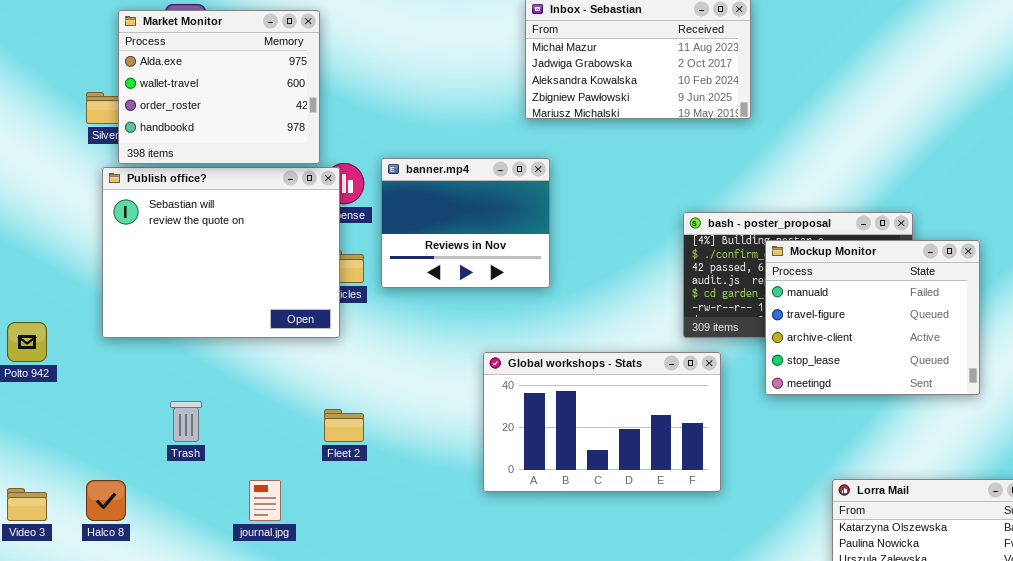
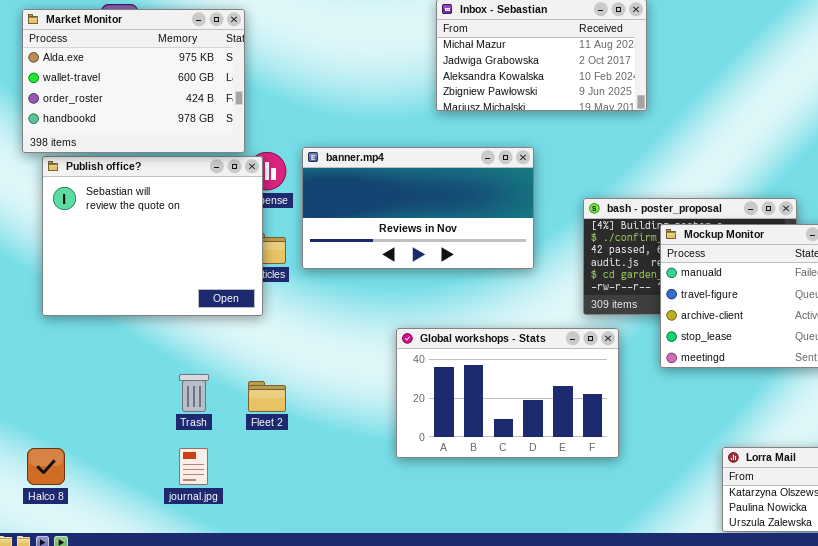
Market Monitor: [118,10,320,164] -> [22,9,245,153], resized
banner.mp4: [381,158,550,288] -> [302,147,534,269], resized
Trash: [170,401,202,442] -> [179,374,209,412], moved

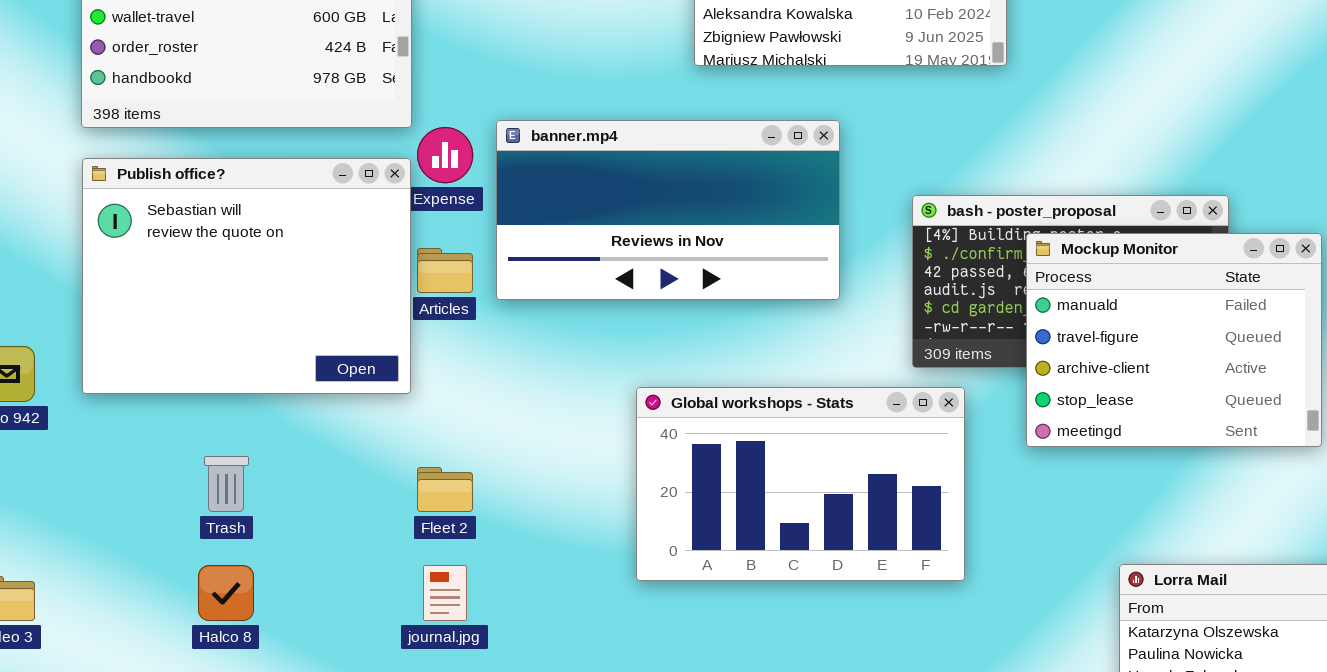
Publish office?: [42,156,263,316] -> [82,158,411,394], moved
Trash: [179,374,209,412] -> [204,456,249,512], moved
Halco 8: [27,448,65,485] -> [198,565,254,621], moved
journal.jpg: [179,448,208,485] -> [423,565,467,621], moved

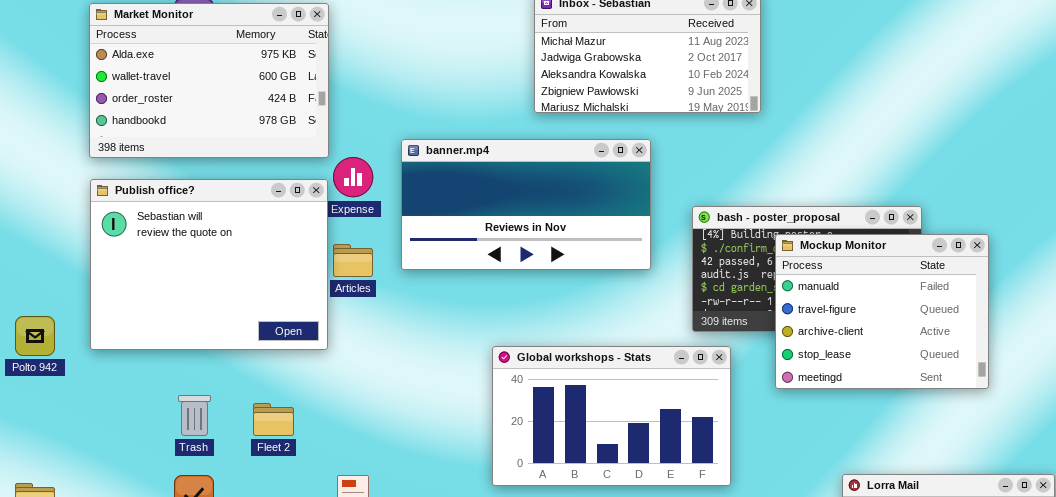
banner.mp4: [496,120,840,300] -> [401,139,651,270], moved
Fleet 2: [417,467,473,512] -> [253,403,294,436], moved

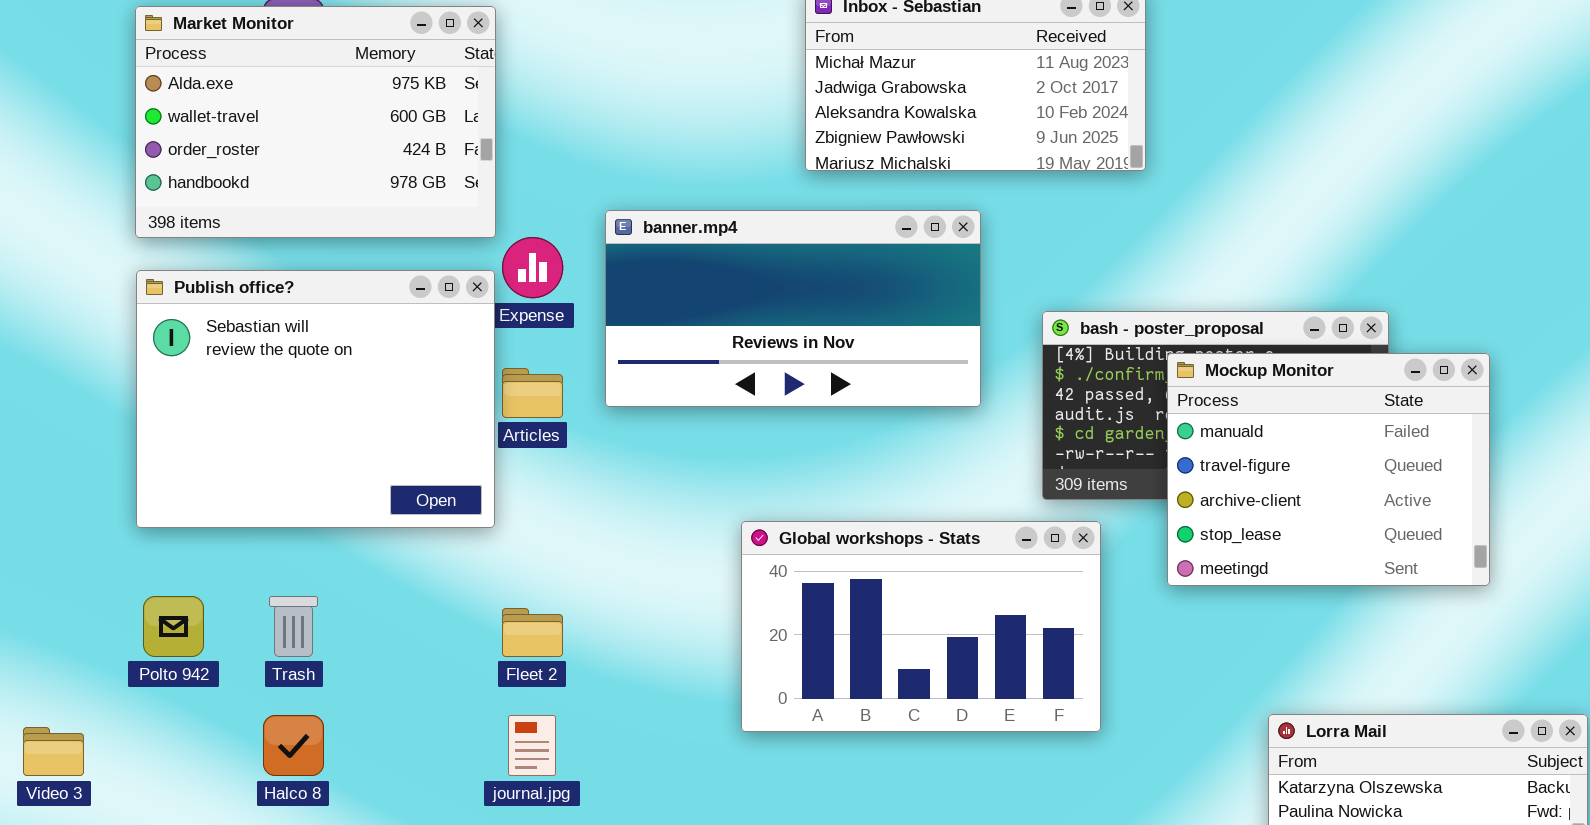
Polto 942: [15,316,55,356] -> [143,596,204,657], moved
Fleet 2: [253,403,294,436] -> [502,608,563,657], moved

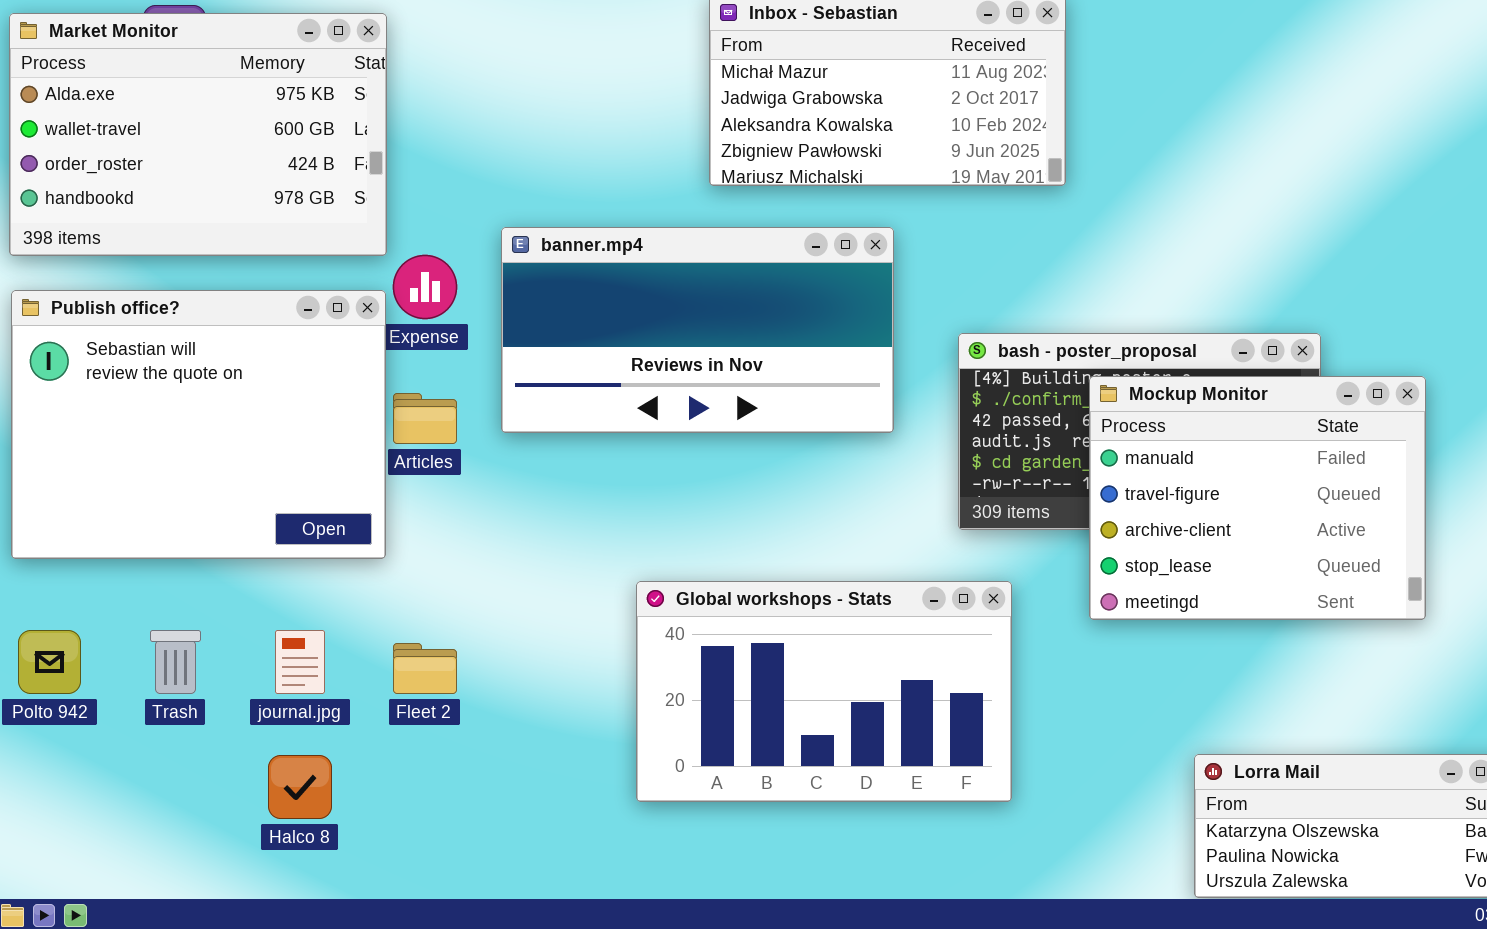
Global workshops - Stats: [741,521,1101,732] -> [636,581,1012,802], moved
Halco 8: [263,715,324,776] -> [268,755,332,819], moved
journal.jpg: [508,715,556,776] -> [275,630,325,694], moved

